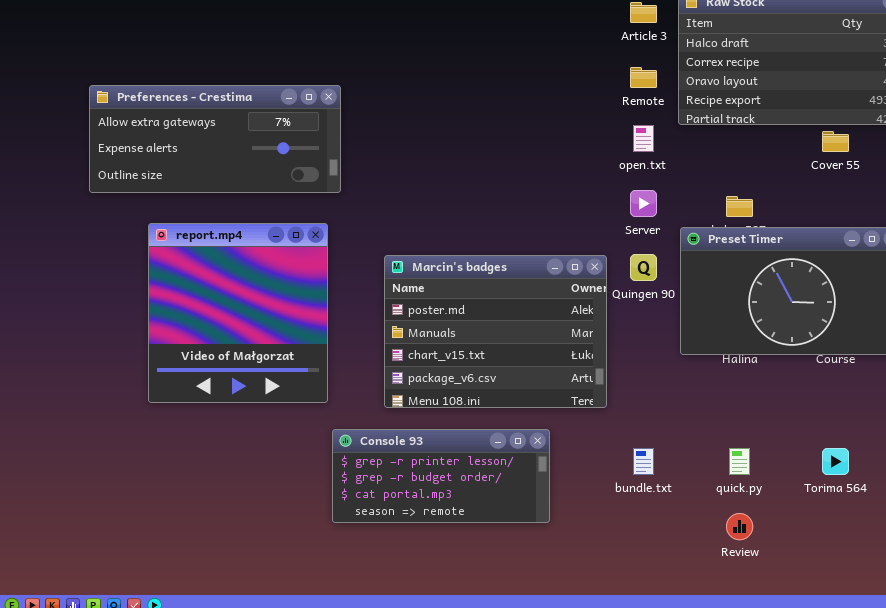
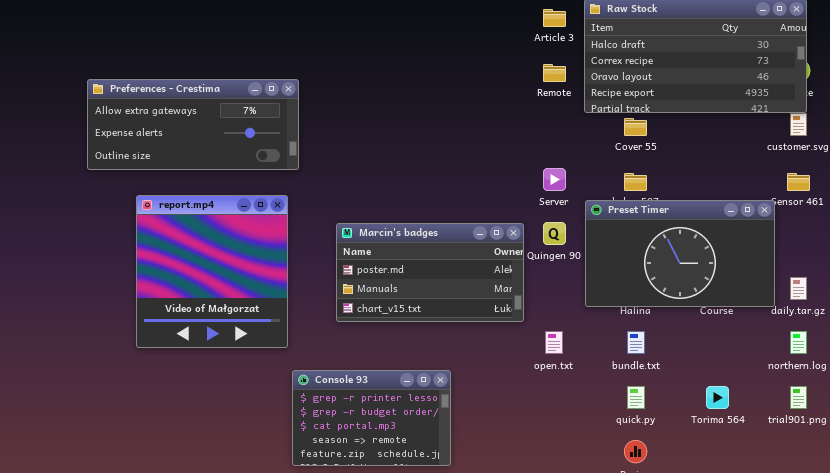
open.txt: [633,125,654,152] -> [545,331,563,354], moved
Cover 55: [822,131,849,152] -> [624,118,647,136], moved
Marcin's badges: [384,255,607,408] -> [336,223,524,322], resized
Console 93: [332,429,550,523] -> [292,370,451,466], resized
bundle.txt: [633,448,654,475] -> [627,331,645,354], moved

